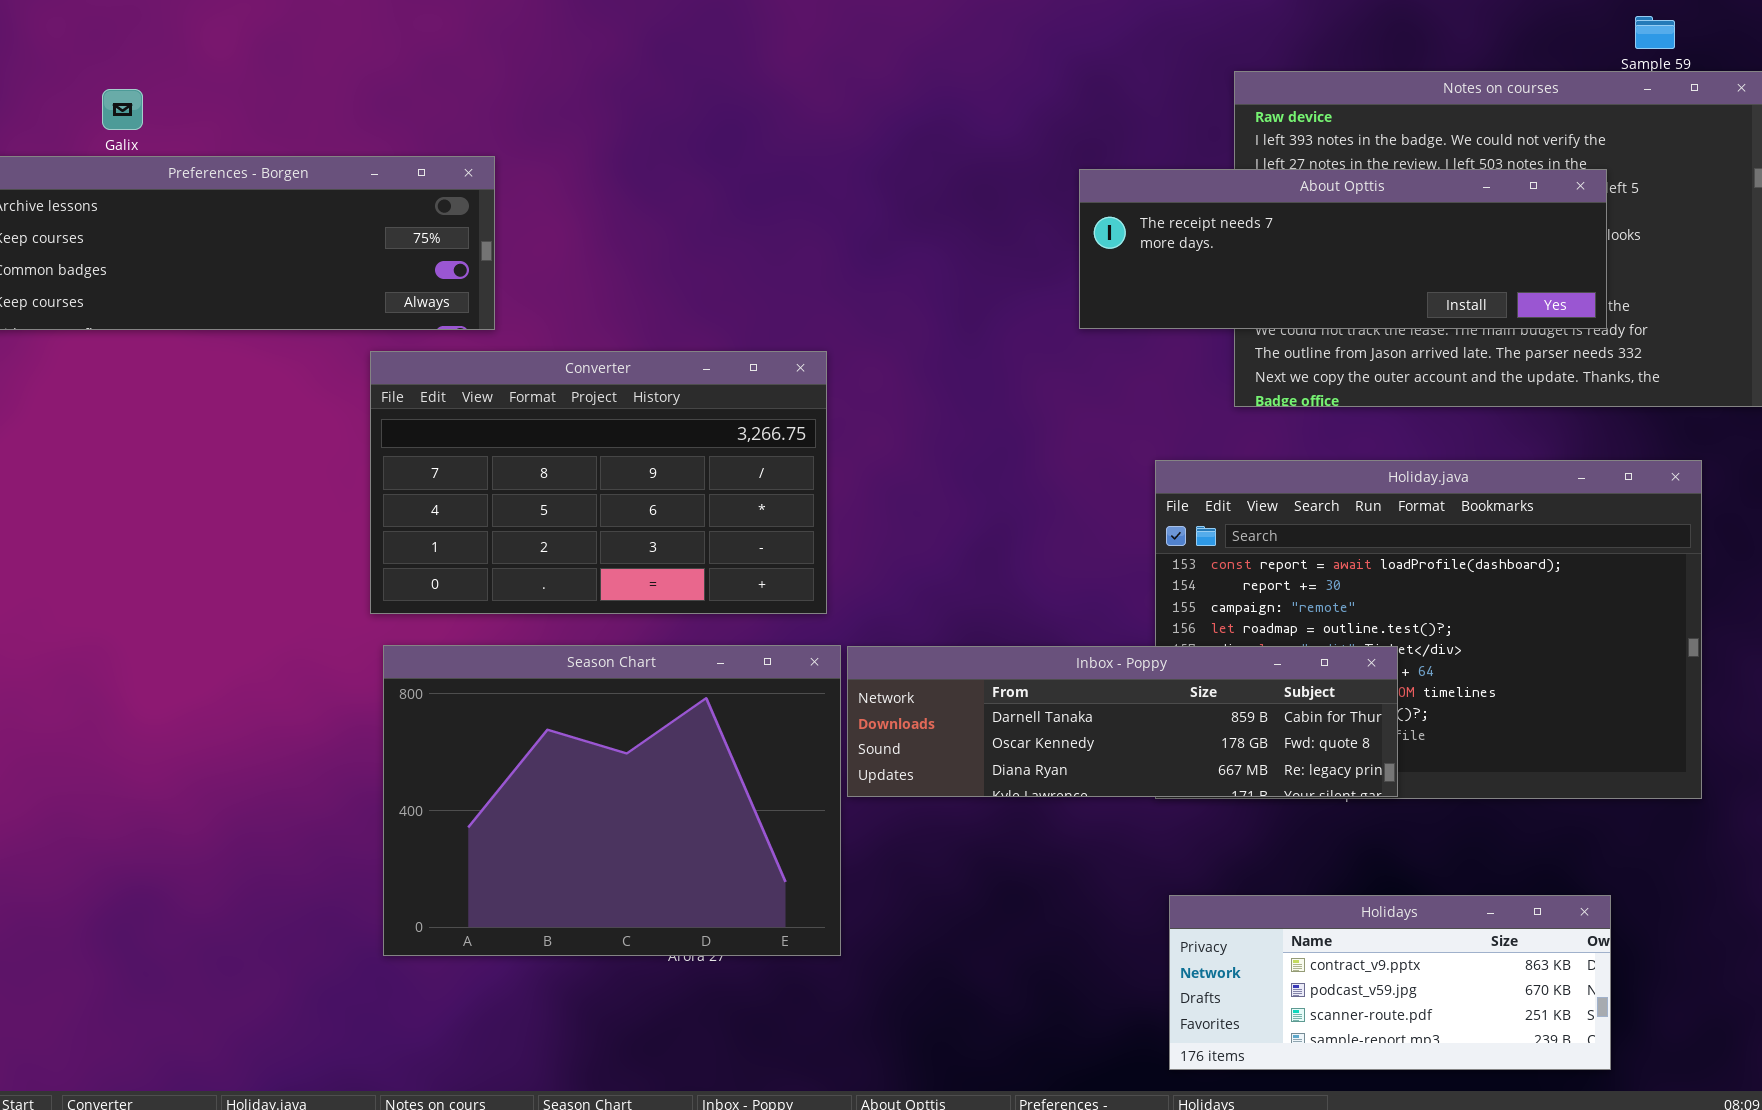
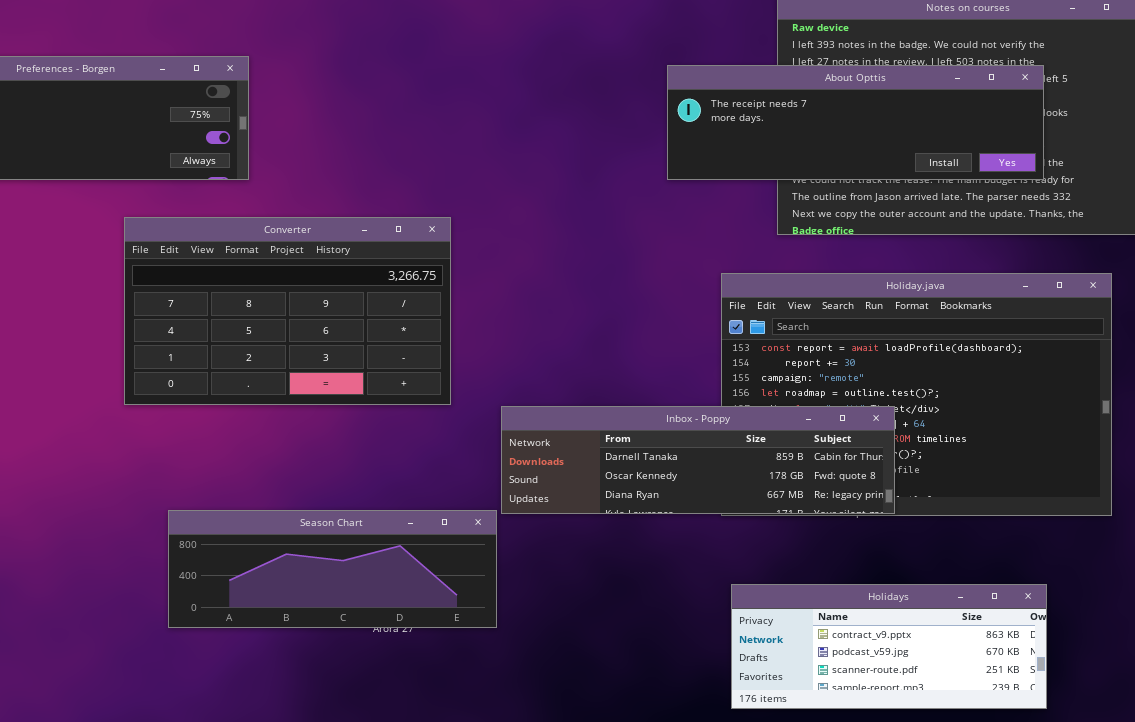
Converter: [370,351,827,614] -> [124,217,451,405], moved
Season Chart: [383,645,841,956] -> [168,510,497,628], resized

